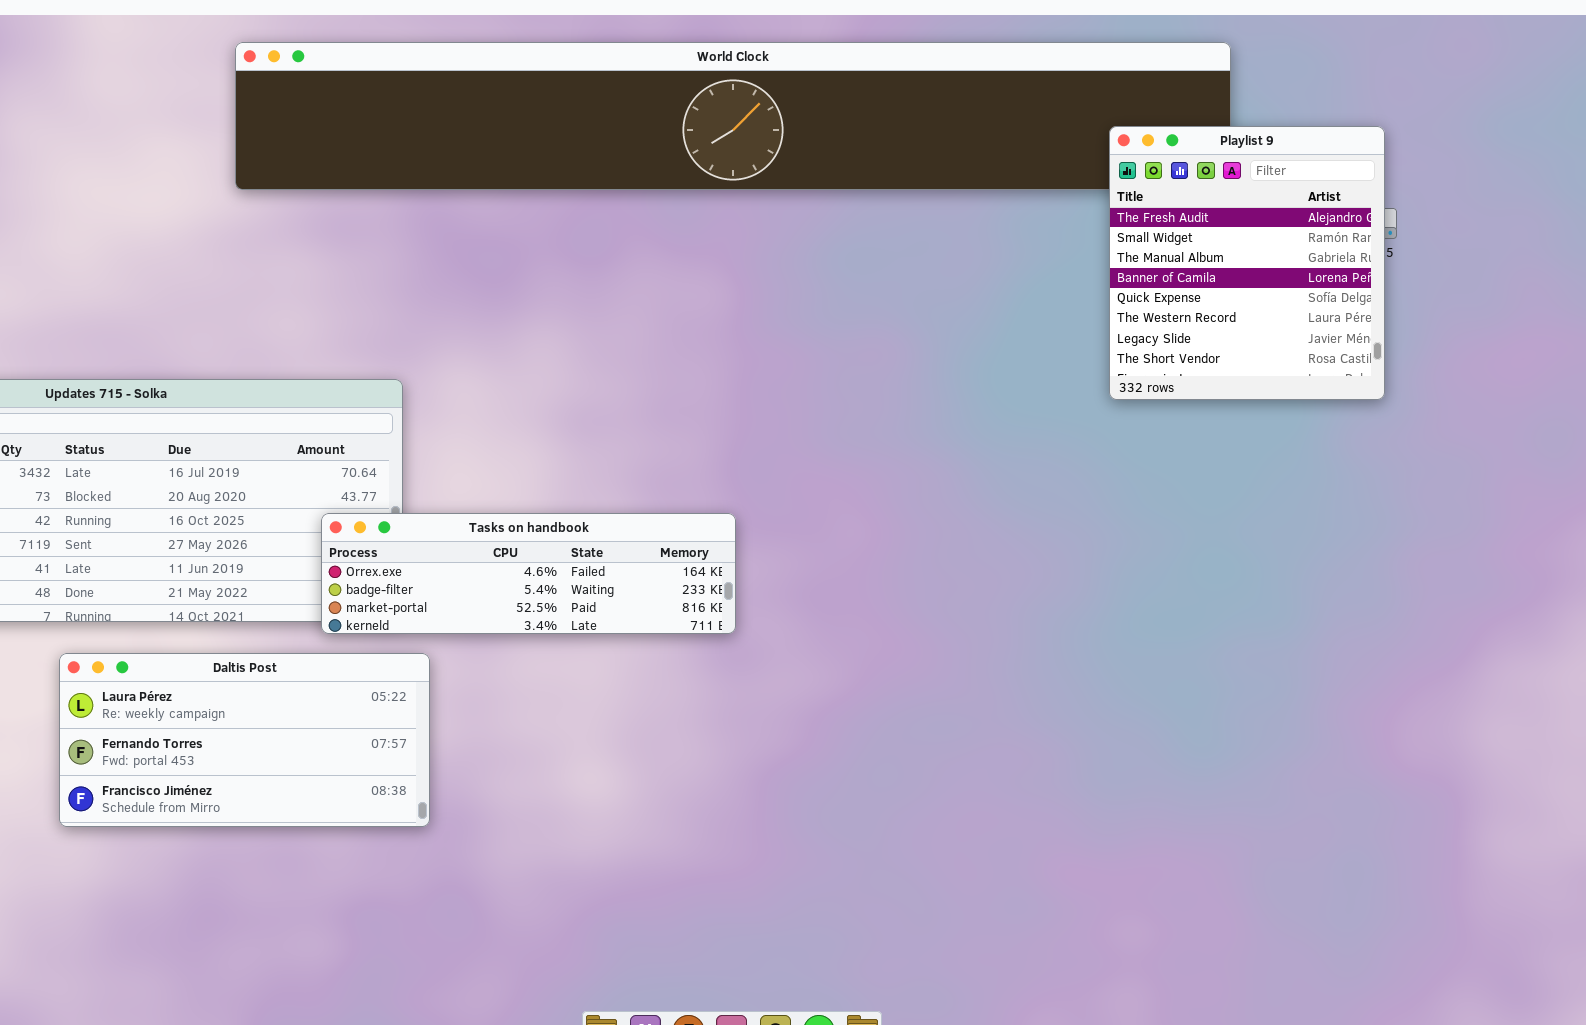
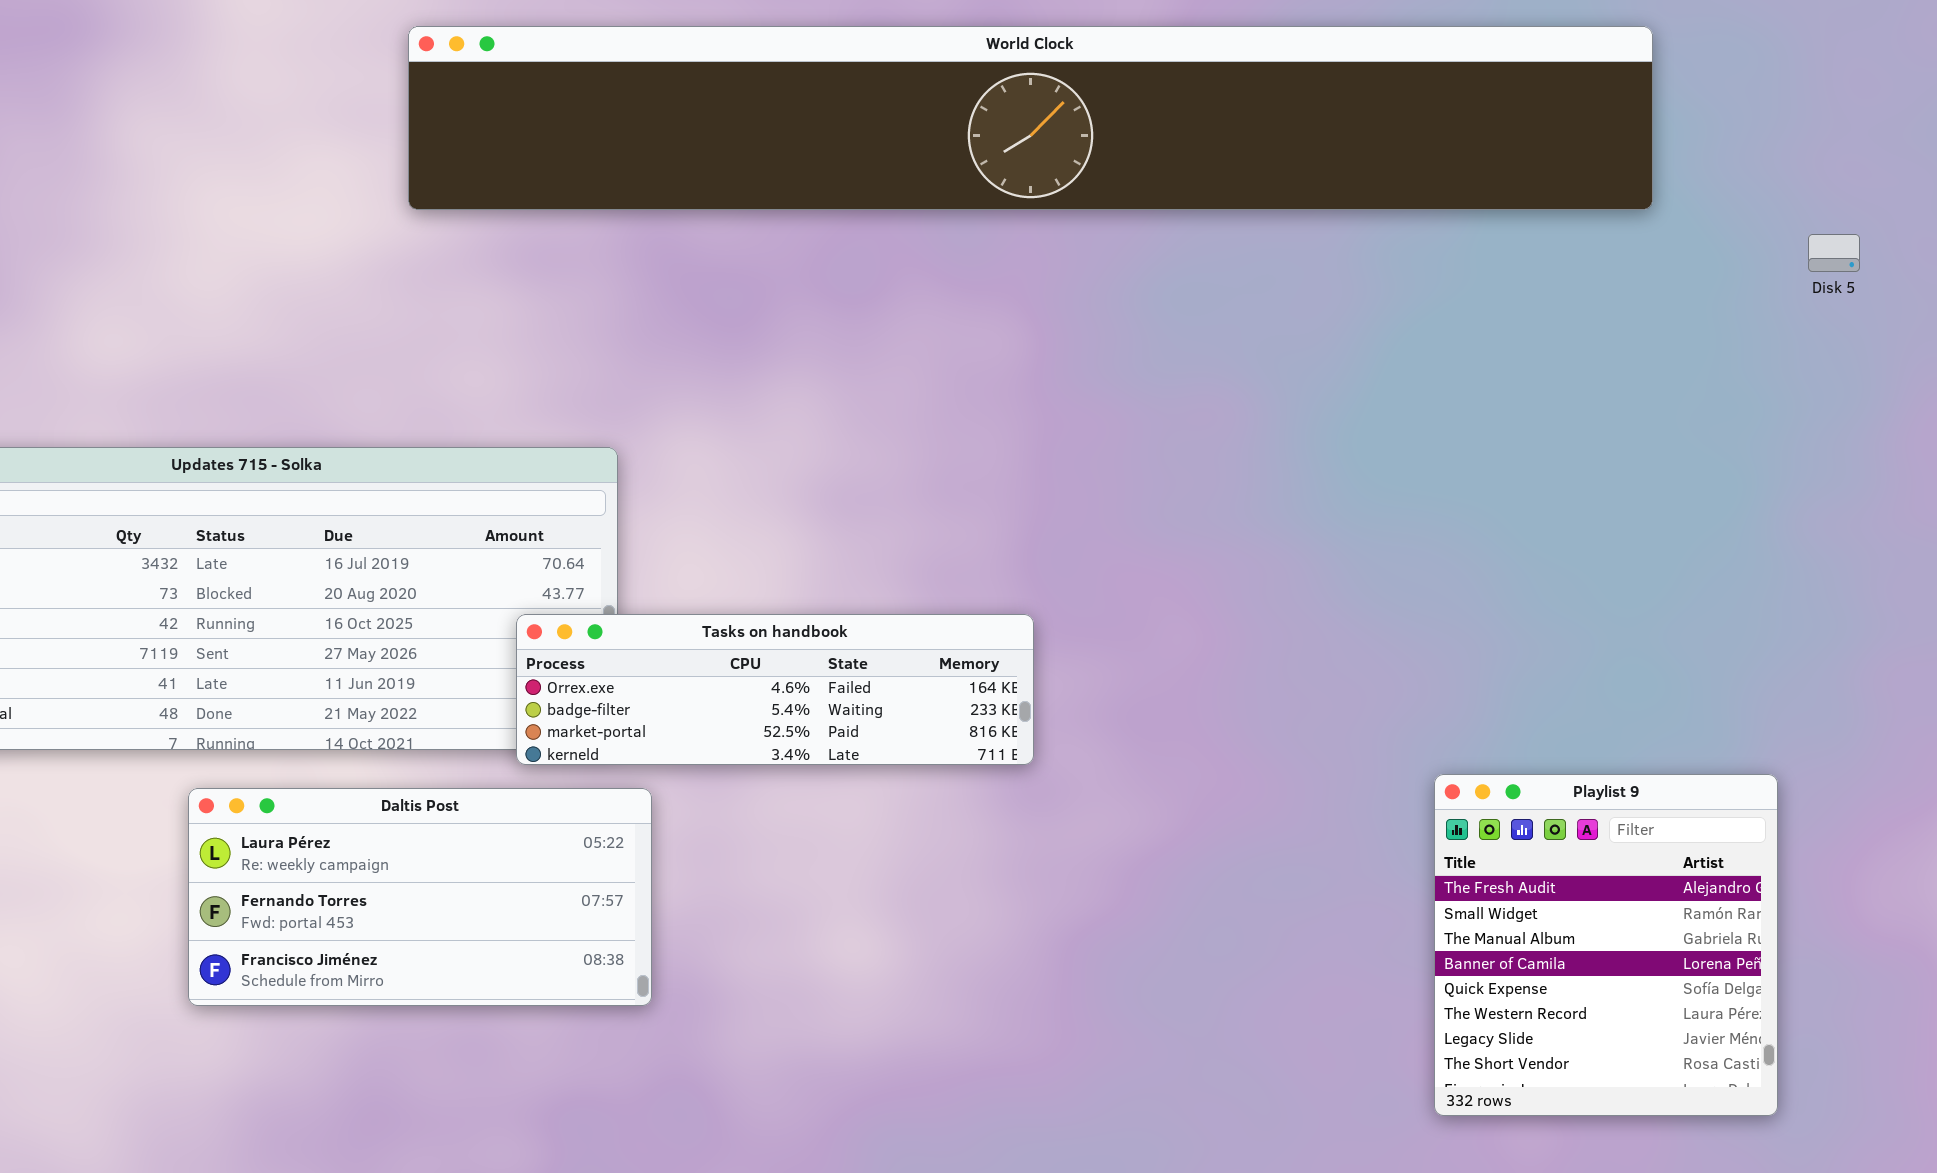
Playlist 9: [1109,126,1385,400] -> [1434,774,1778,1116], moved

